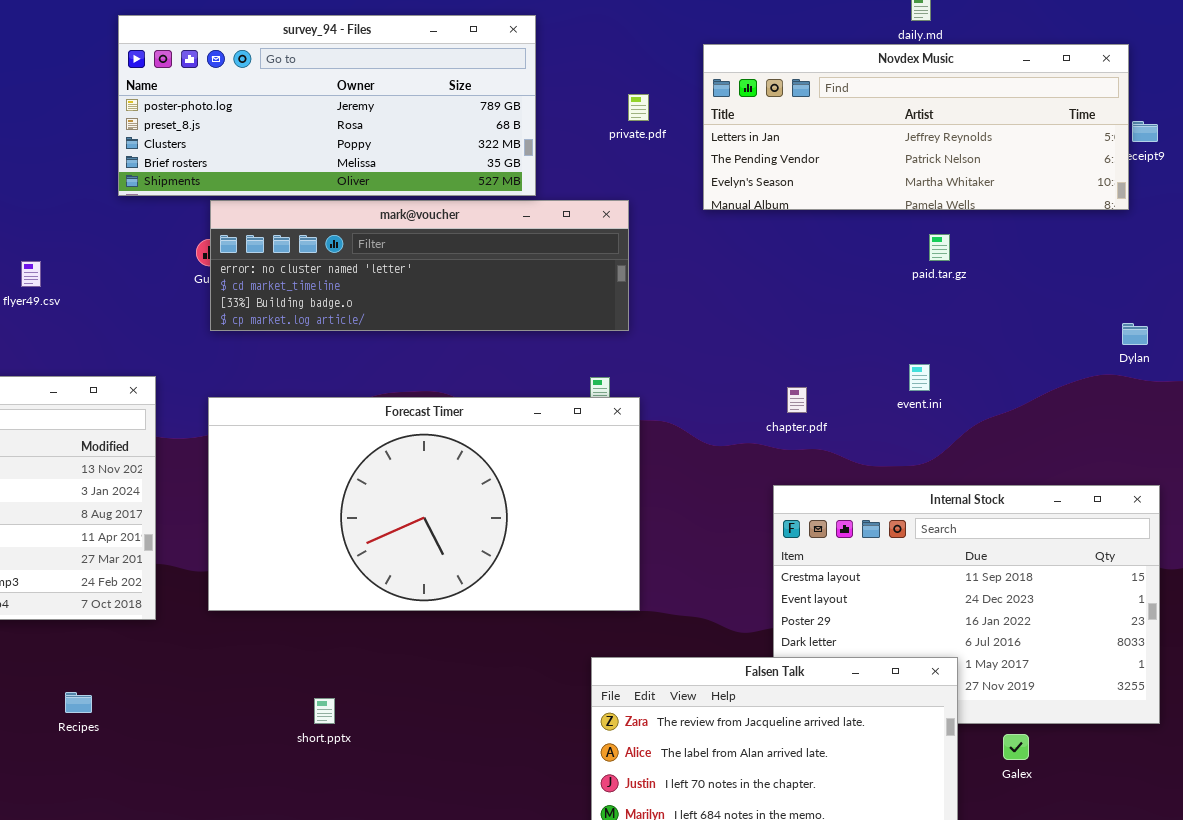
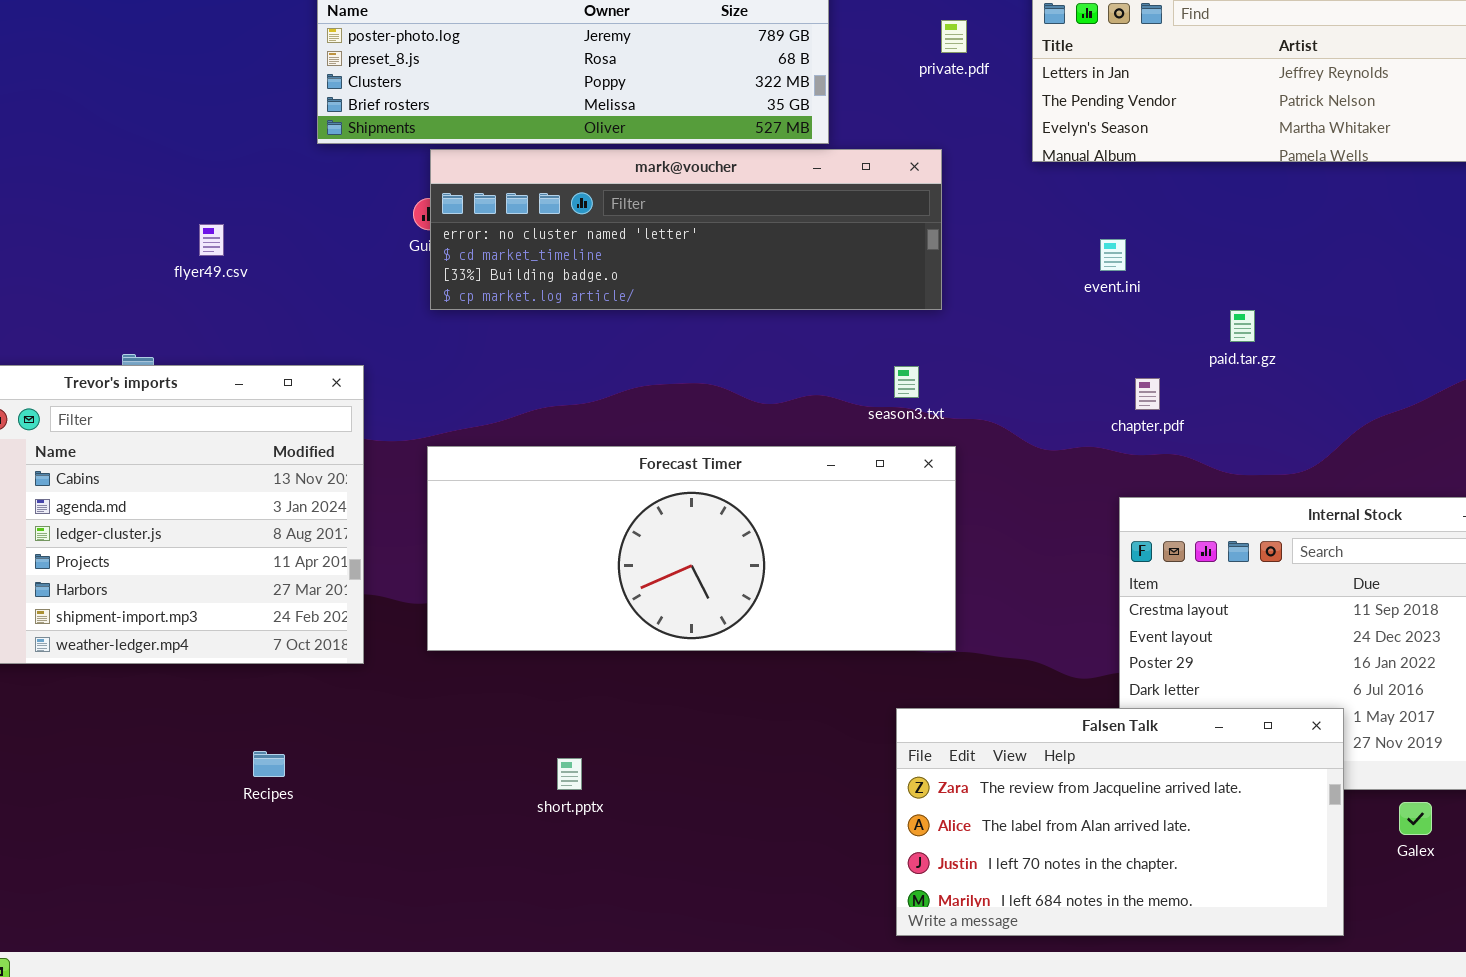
paid.tar.gz: [929,234,950,261] -> [1230,310,1255,342], moved
event.ini: [909,364,930,391] -> [1100,239,1126,271], moved
Forecast Timer: [208,397,640,611] -> [427,446,956,651], resized

